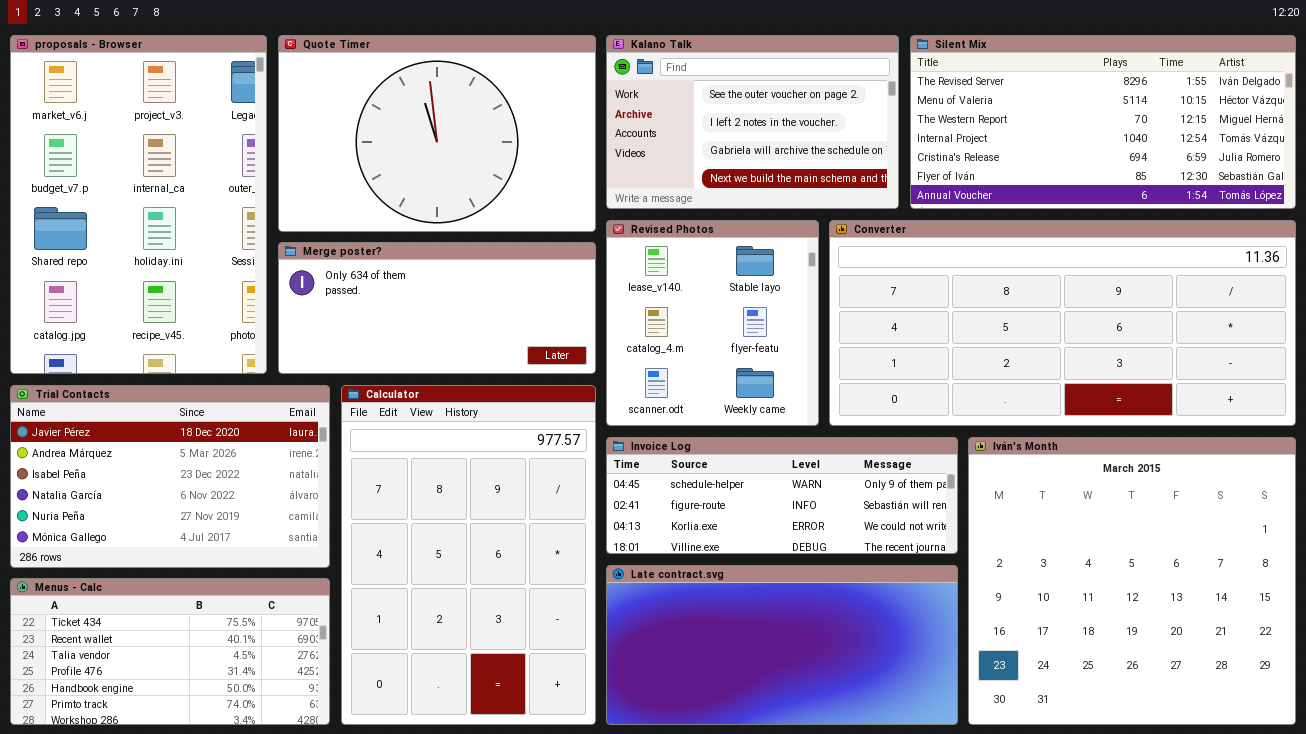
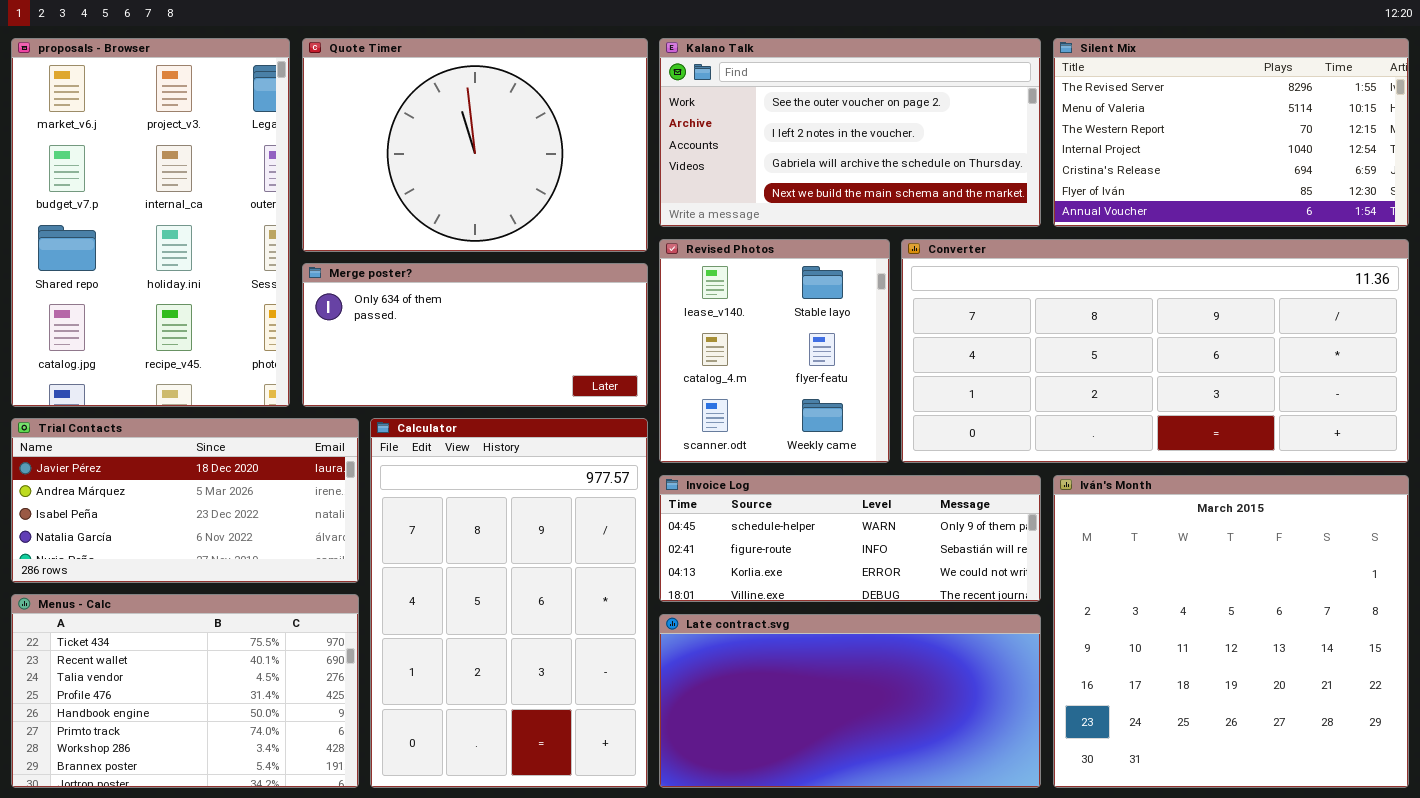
Kalano Talk: [606,35,899,209] -> [659,38,1041,227], resized
Silent Mix: [910,35,1296,209] -> [1053,38,1409,227], resized
Trial Contacts: [10,385,330,568] -> [11,418,359,583], resized
Menus - Calc: [10,578,330,725] -> [11,594,359,788], resized

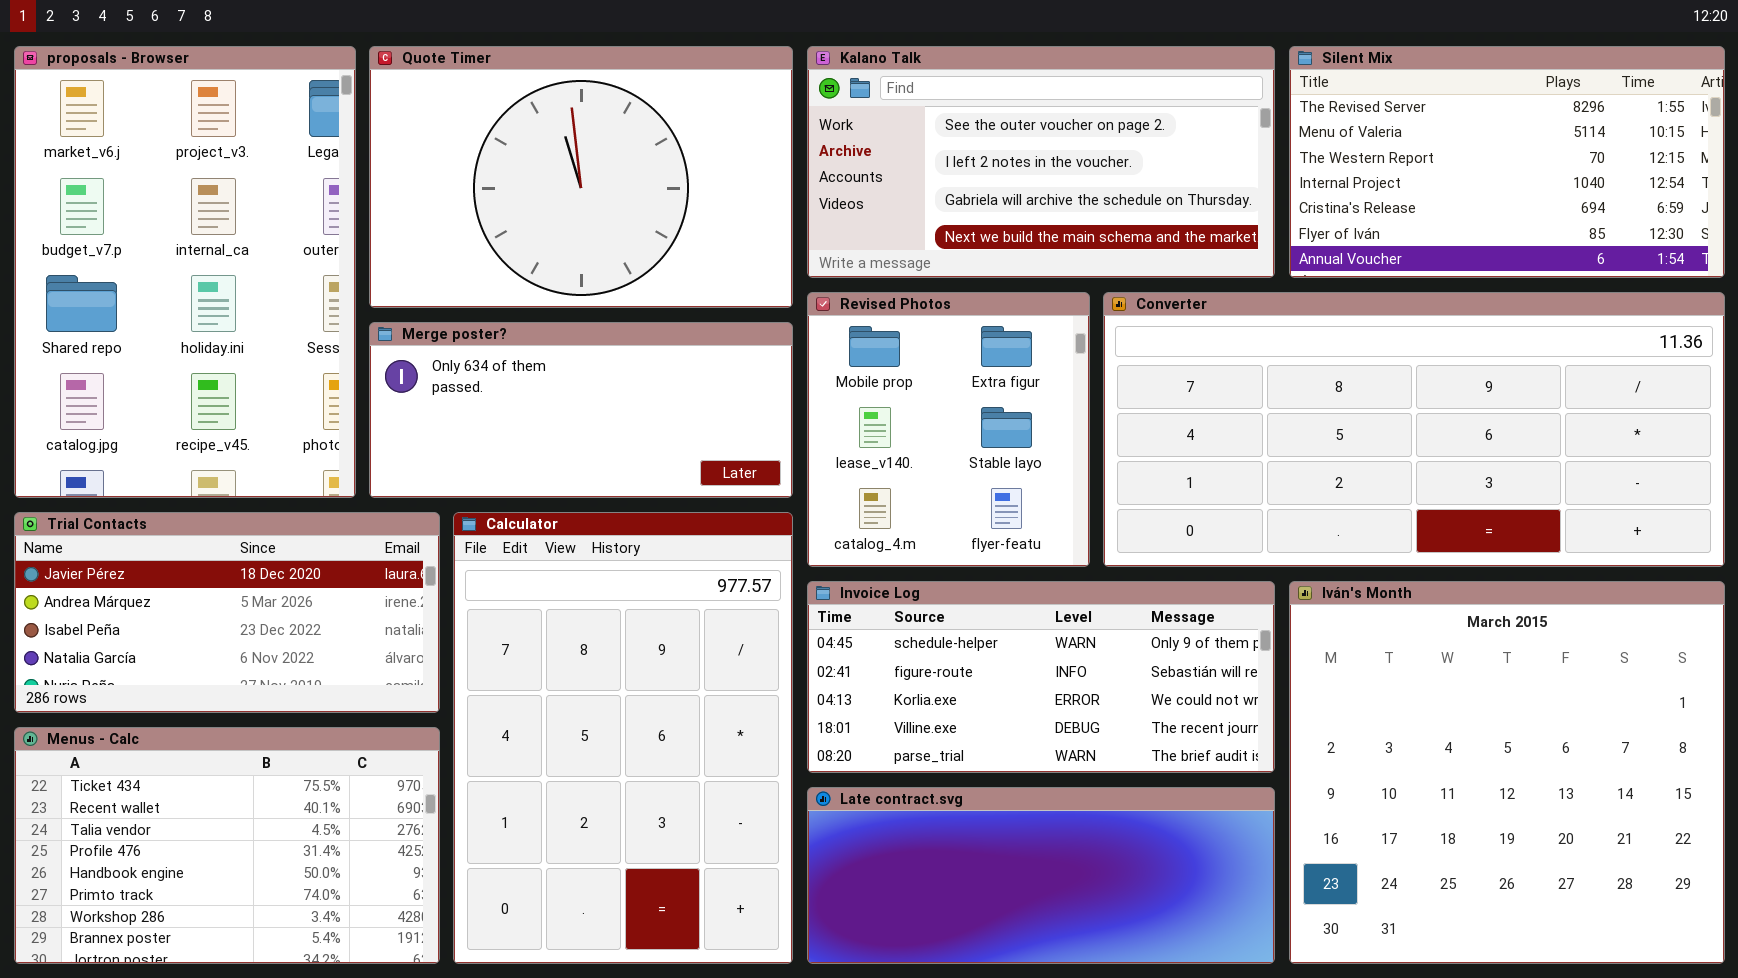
Revised Photos: [659,239,890,463] -> [807,292,1090,567], scrolled up 1 row
Invoice Log: [659,475,1041,602] -> [807,581,1275,773], resized
Late contract.svg: [659,614,1041,788] -> [807,787,1275,964], resized

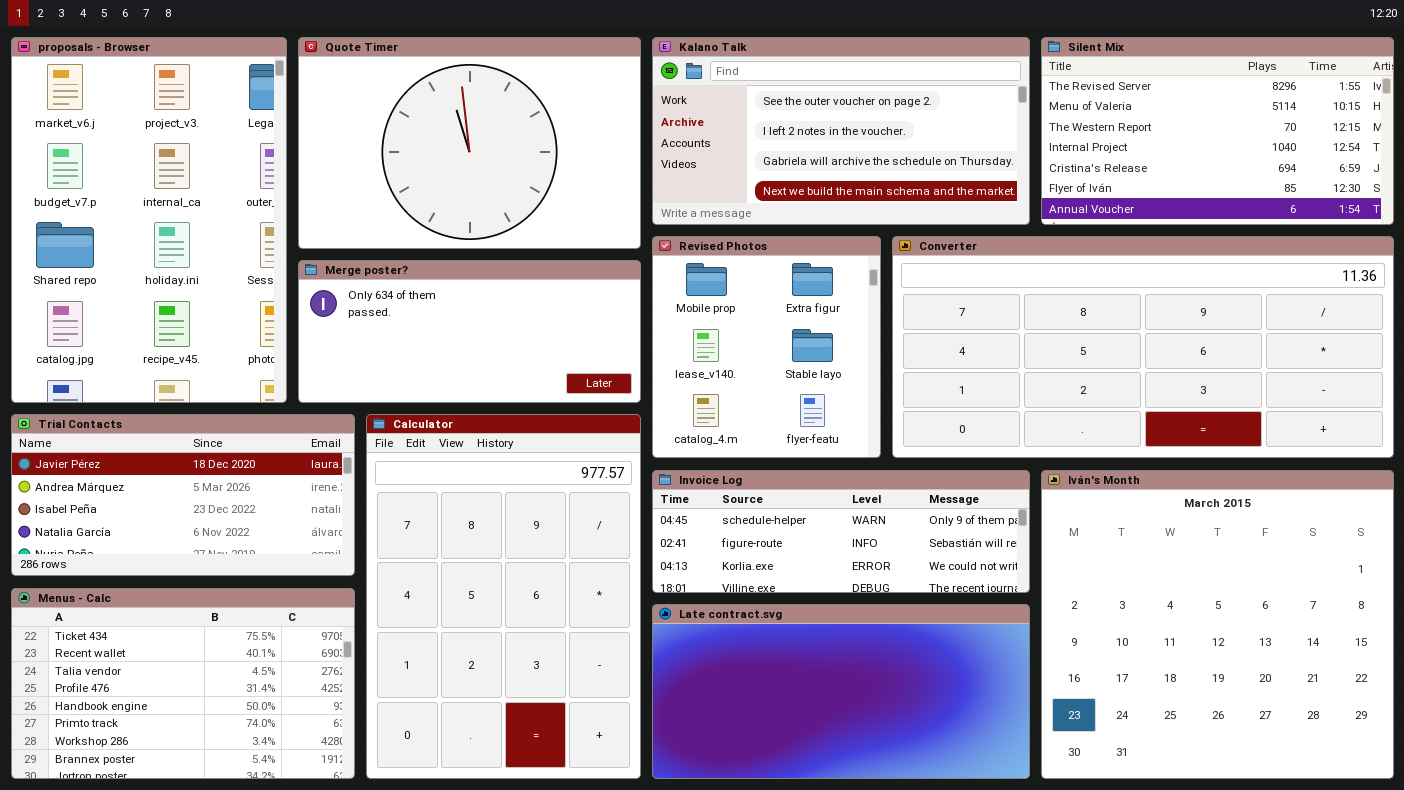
Invoice Log: [807,581,1275,773] -> [652,470,1030,593], resized
Late contract.svg: [807,787,1275,964] -> [652,604,1030,779], resized

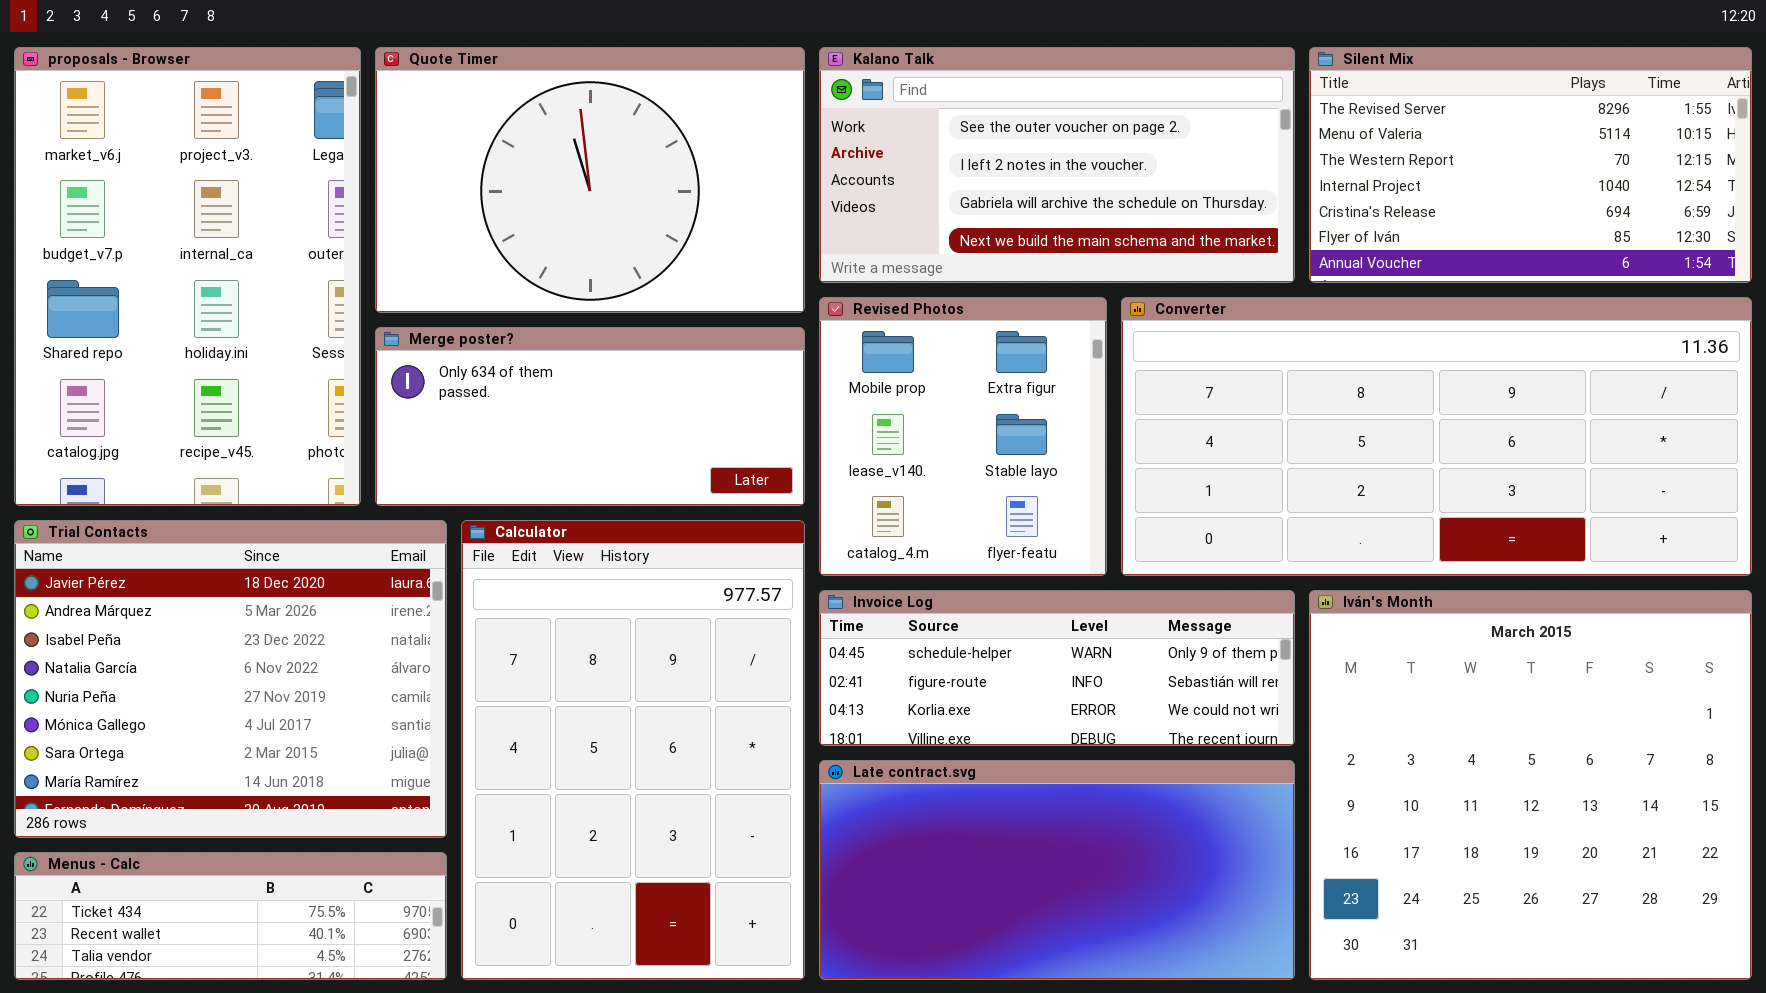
Trial Contacts: [11,414,355,576] -> [14,520,447,838], resized
Menus - Calc: [11,588,355,779] -> [14,852,447,980], resized

